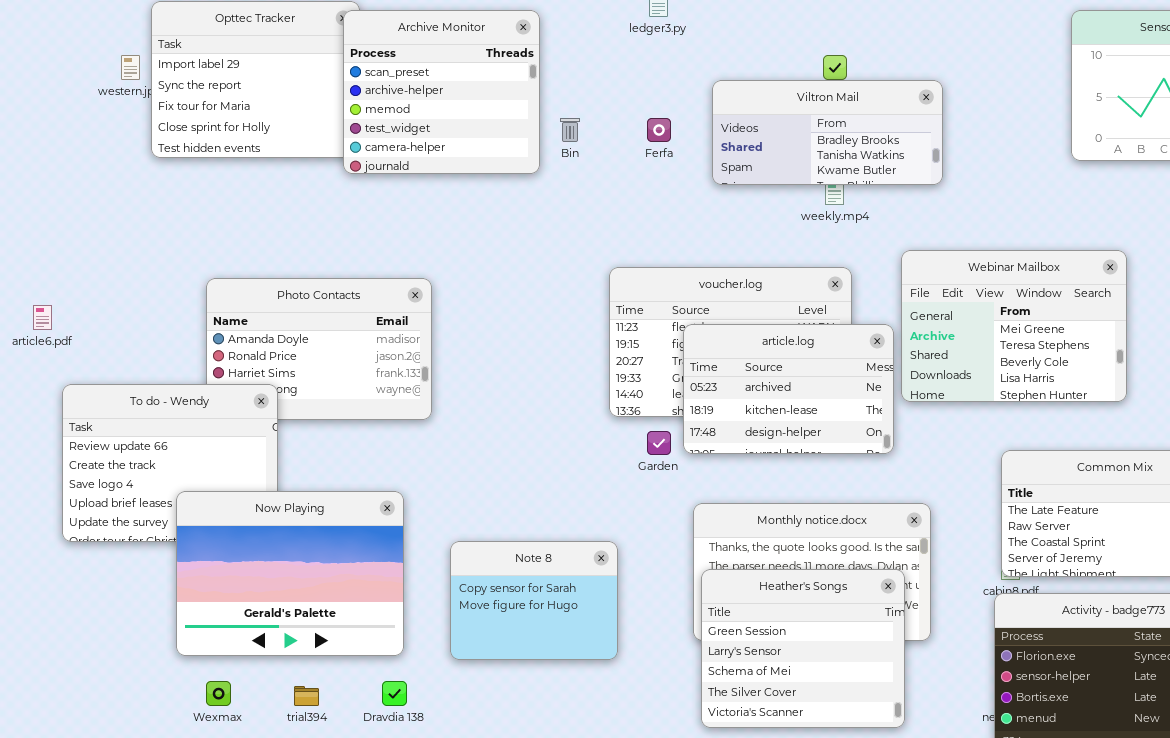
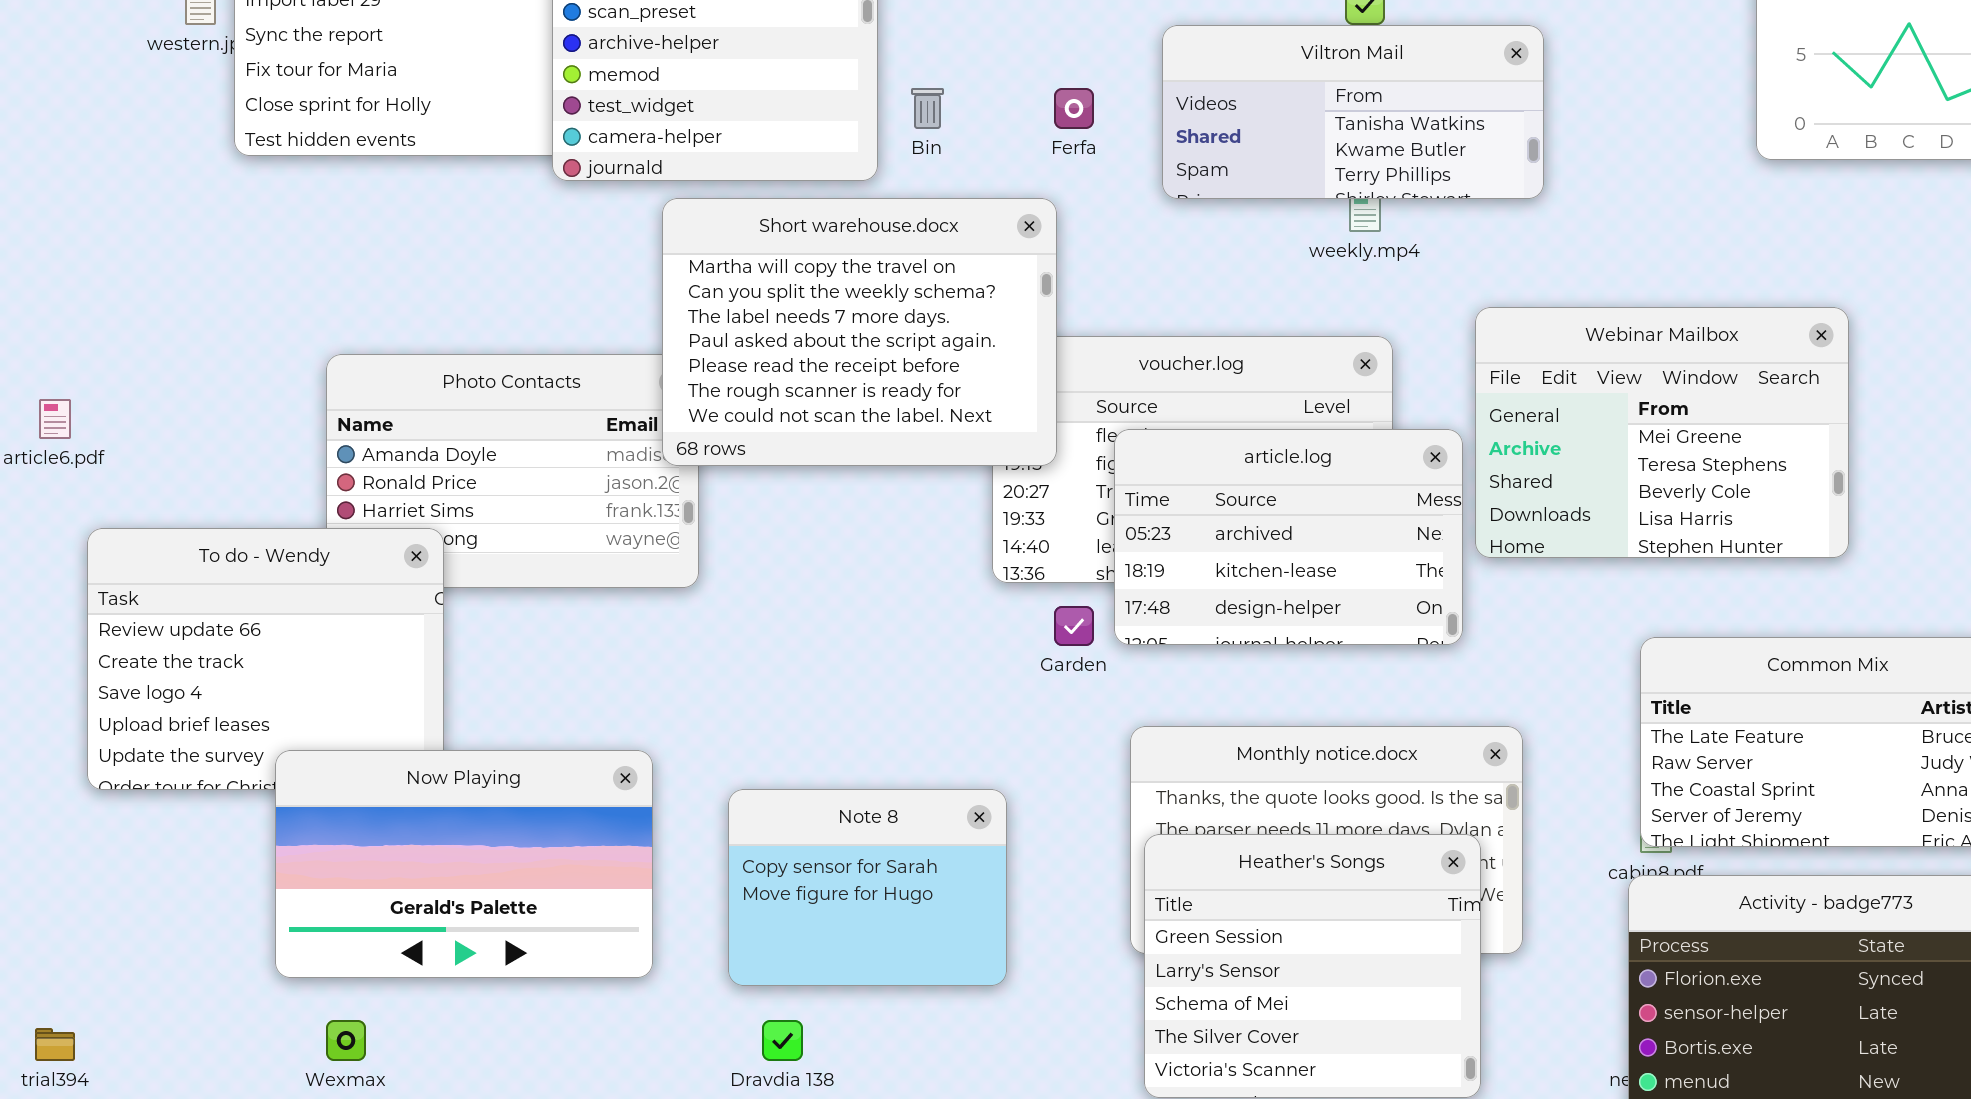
Viltron Mail: [712,80,943,185] -> [1162,25,1544,199], scrolled down 1 row
Short warehouse.docx: none -> [662,198,1057,466], opened
Now Playing: [176,491,404,656] -> [275,750,653,978], resized
Dravdia 138: [382,681,407,706] -> [762,1020,803,1061], moved
trial394: [294,686,319,706] -> [35,1028,75,1061], moved

